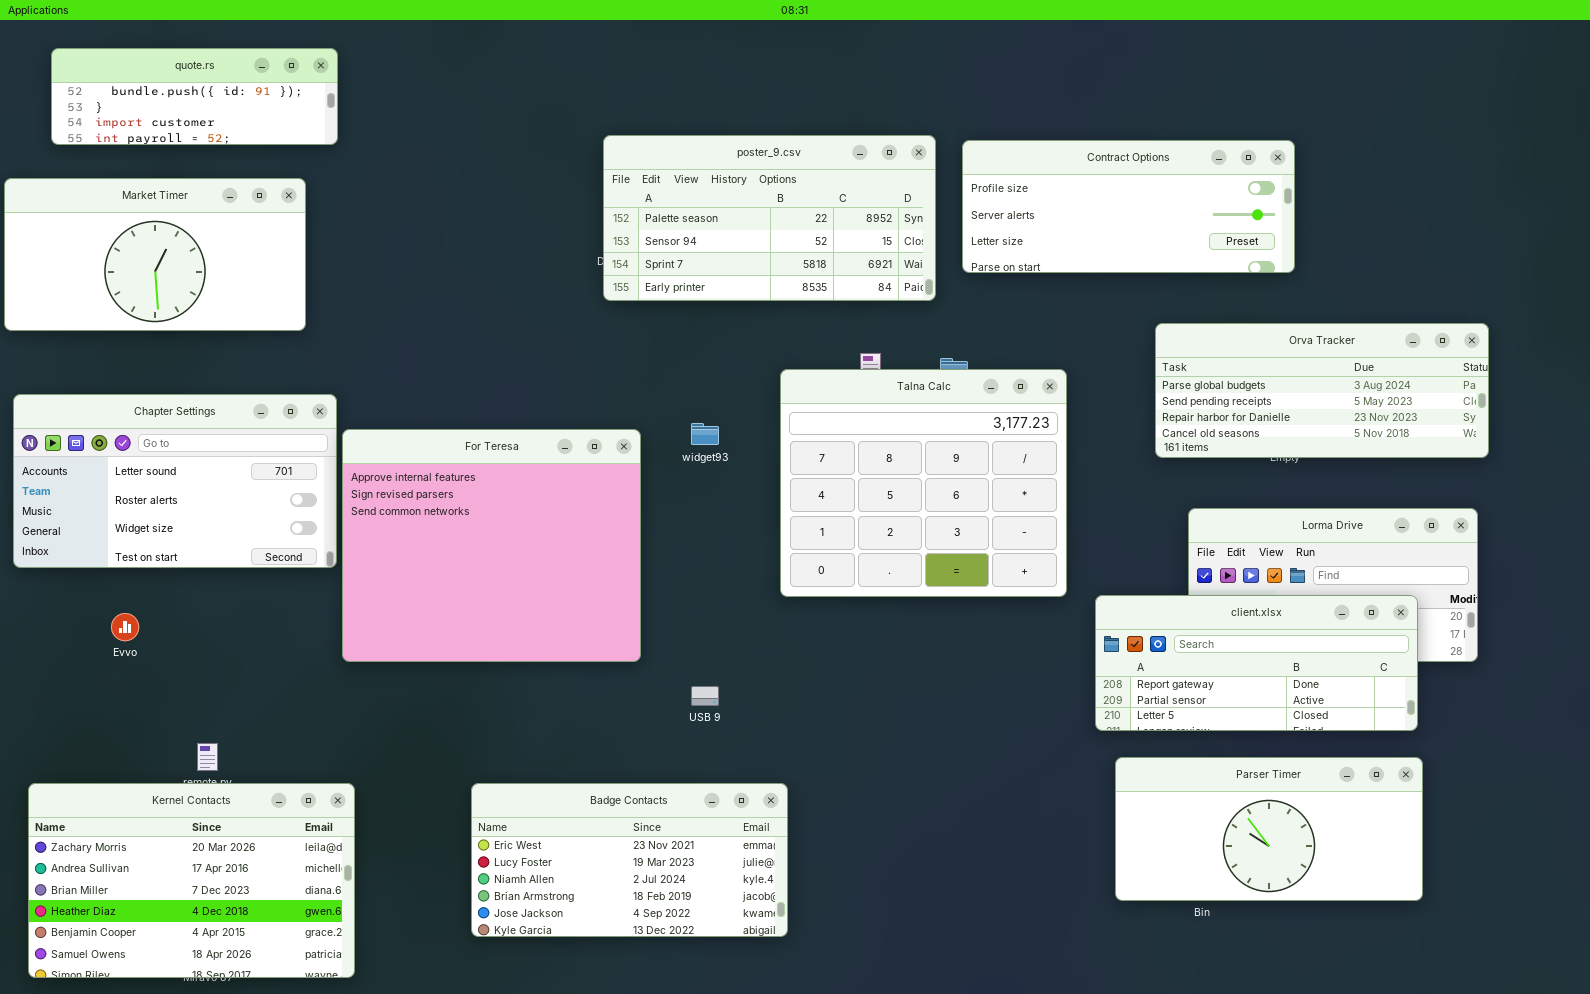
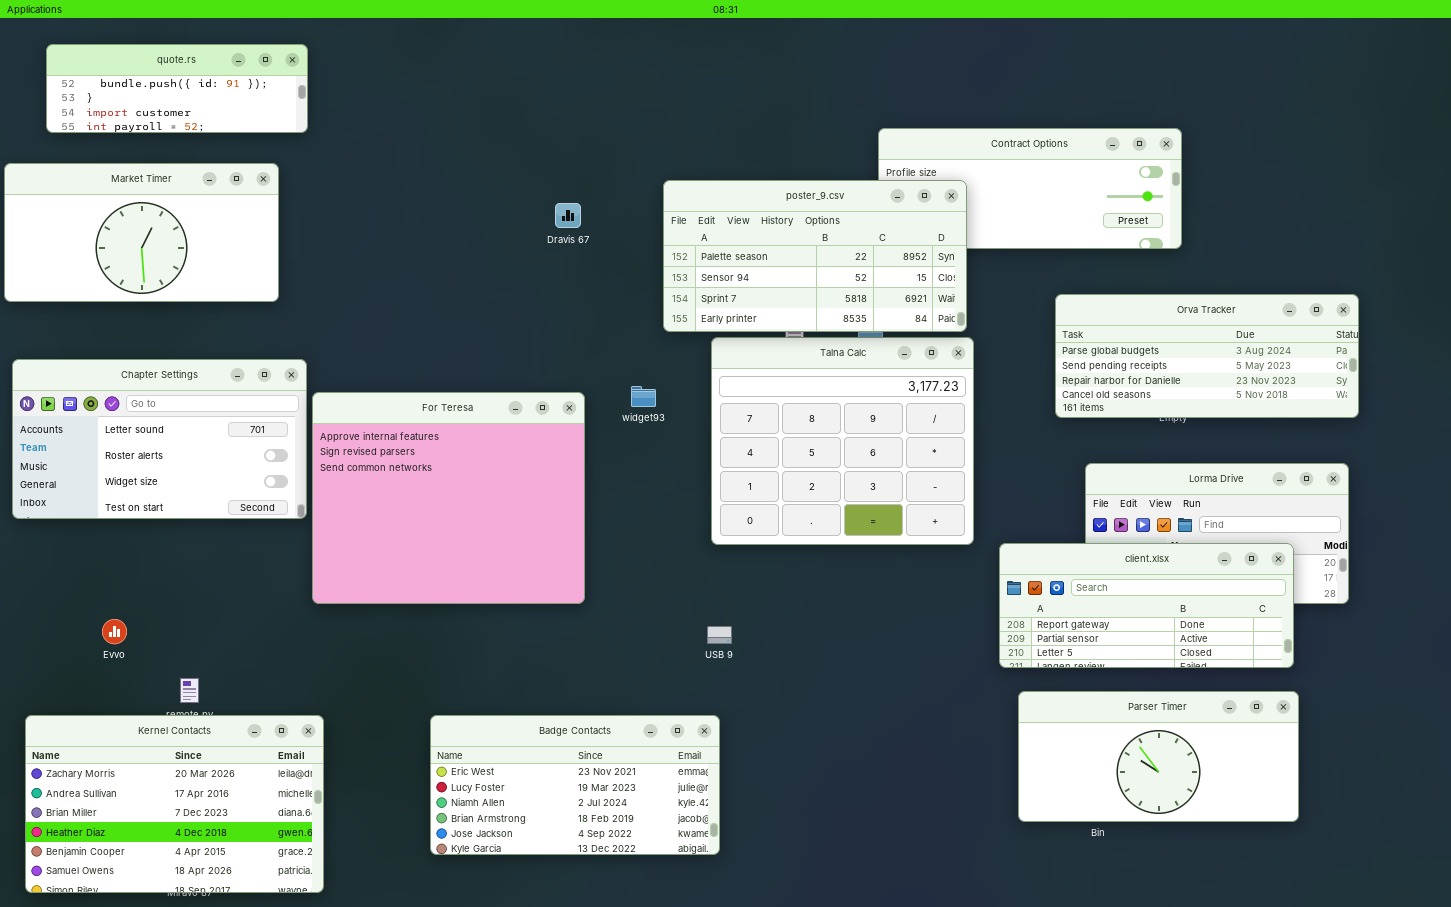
poster_9.csv: [603,135,936,301] -> [663,180,967,332], moved
Evvo: [111,613,139,641] -> [102,619,127,644], moved
USB 9: [691,686,719,706] -> [707,626,732,644], moved

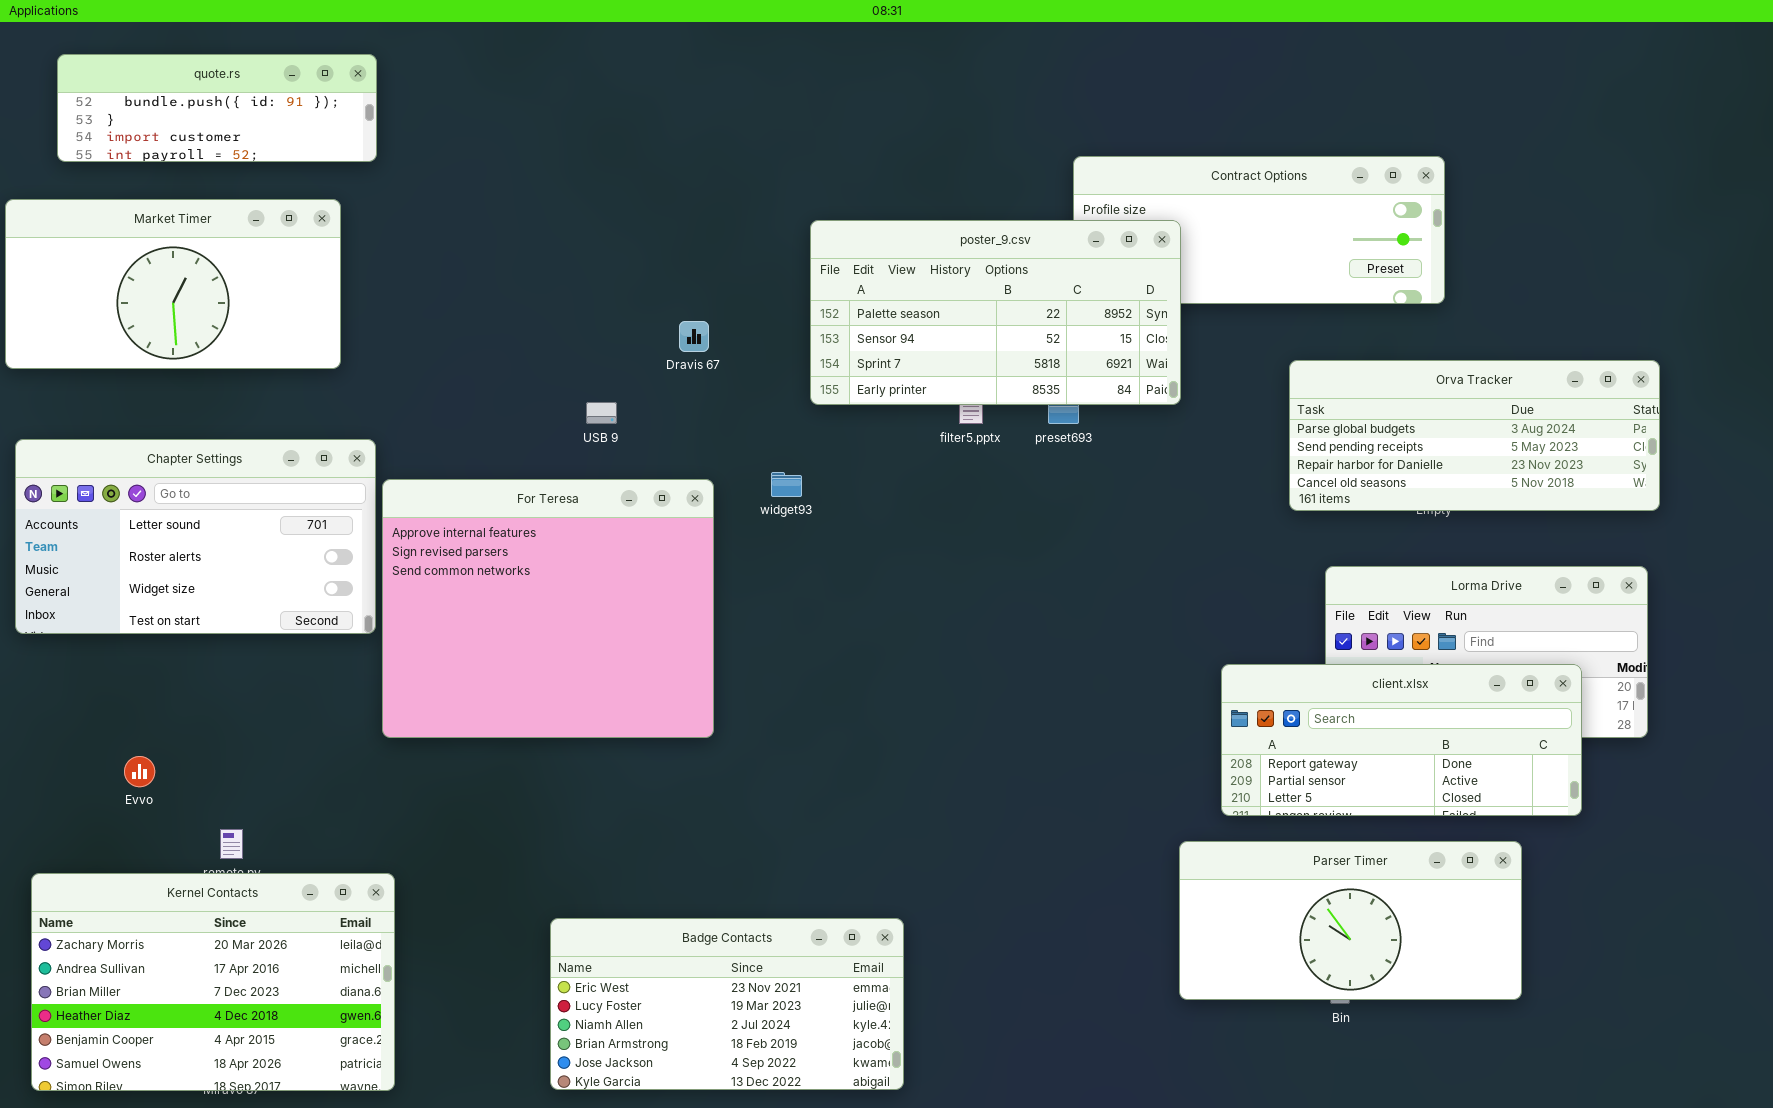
Dravis 67: [555,203,581,228] -> [679,321,709,352], moved
Talna Calc: [711,337,974,545] -> none, closed
USB 9: [707,626,732,644] -> [586,402,617,424], moved
Parser Timer: [1018,691,1299,822] -> [1179,841,1522,1000], moved
Badge Contacts: [430,715,720,855] -> [550,918,904,1090], moved

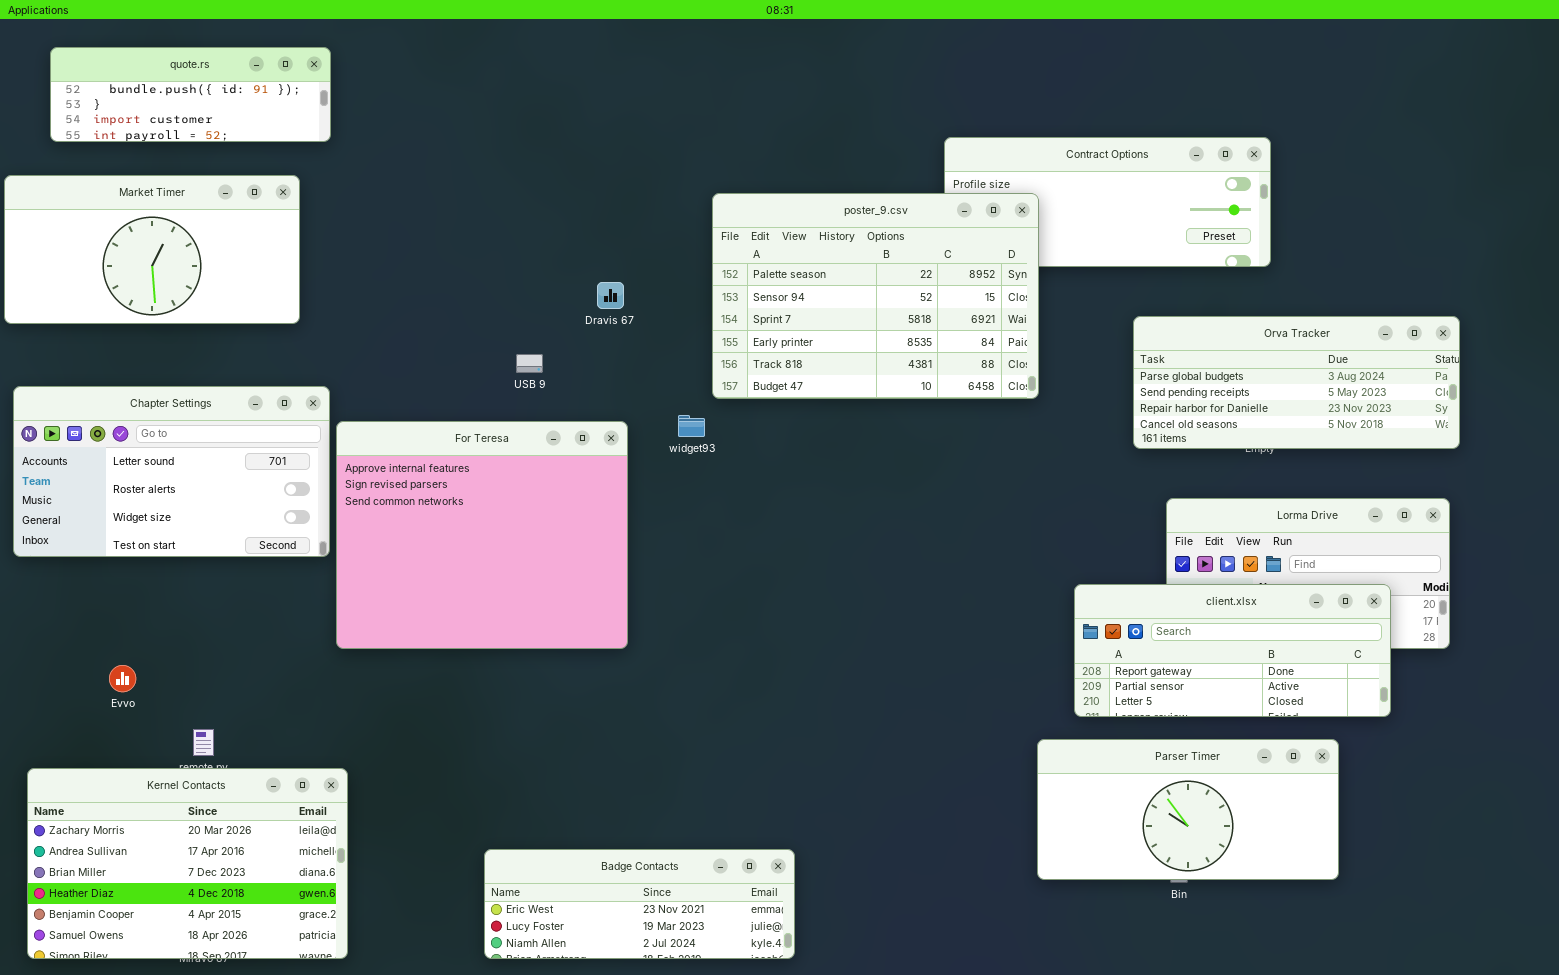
poster_9.csv: [810,220,1181,405] -> [712,193,1039,399], resized
Badge Contacts: [550,918,904,1090] -> [484,849,795,959], resized

